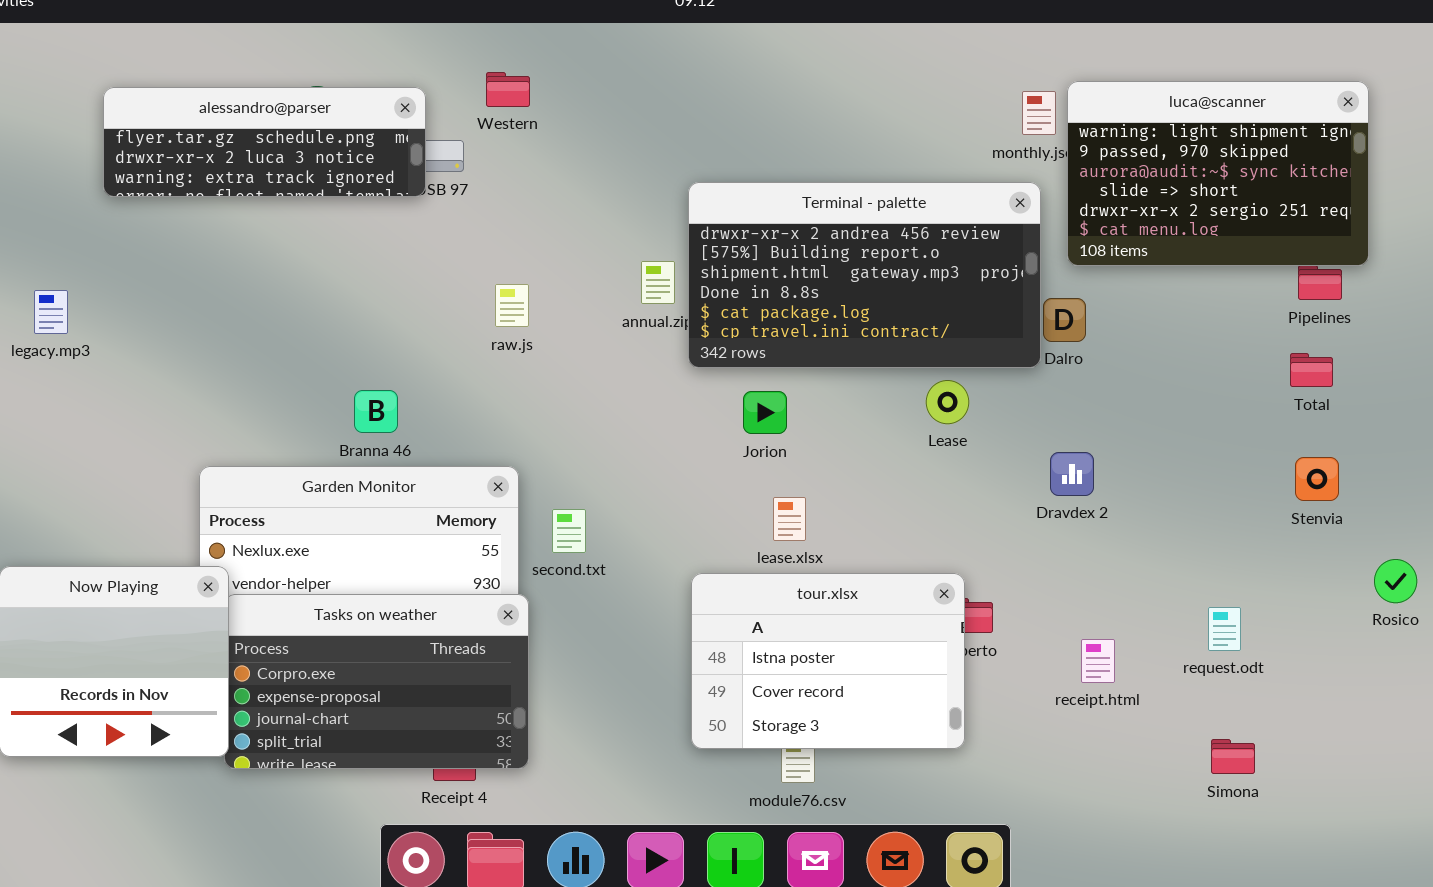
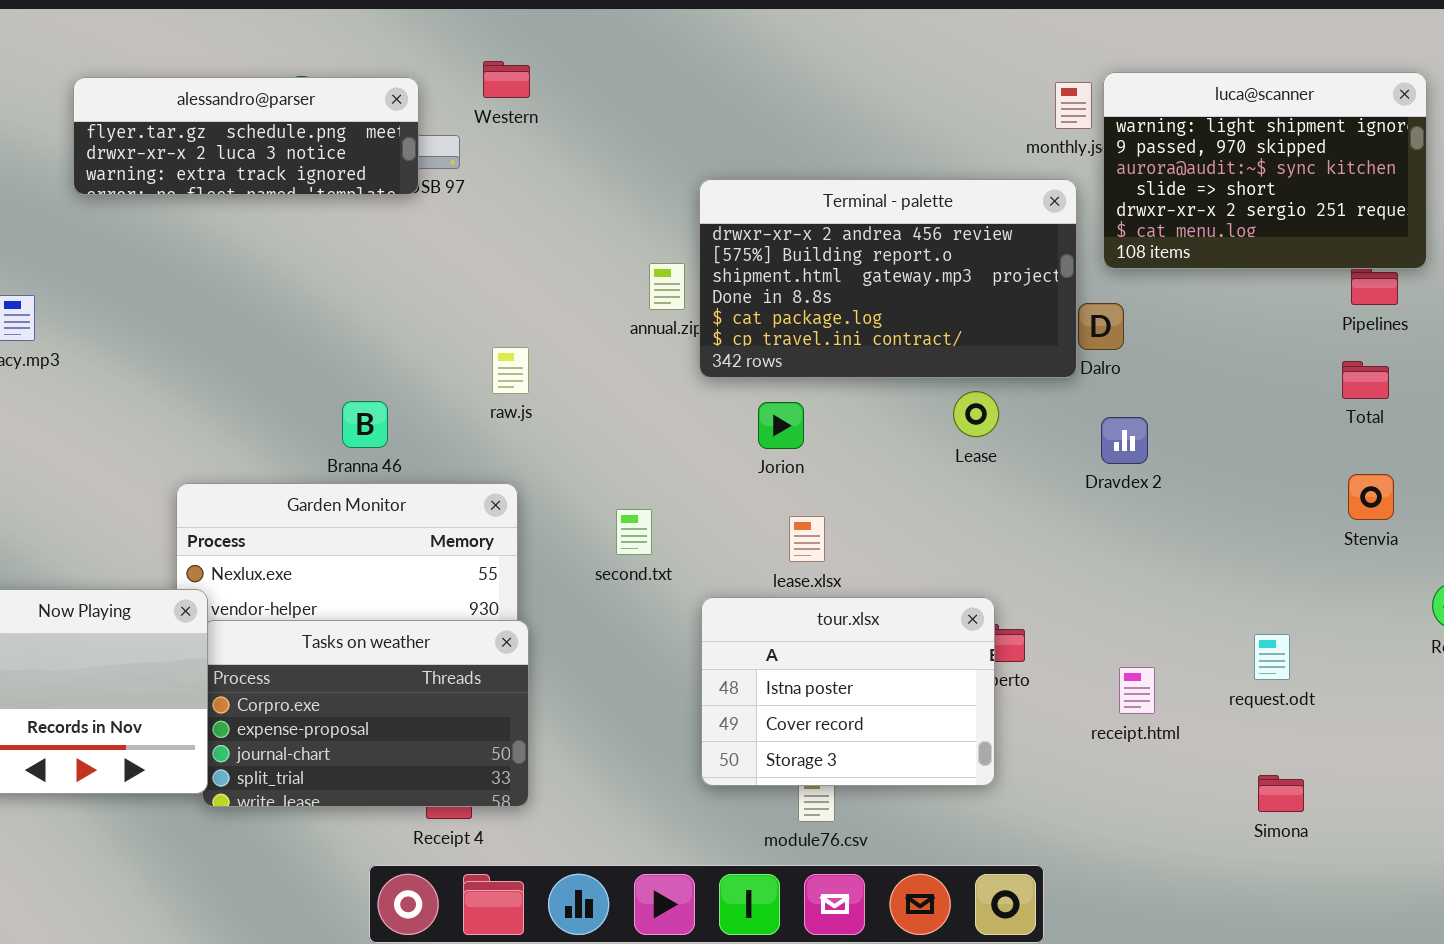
raw.js: [495,284,529,327] -> [492,347,529,394], moved
Dravdex 2: [1050,452,1094,496] -> [1101,417,1148,464], moved
second.txt: [552,509,586,553] -> [616,509,652,555], moved

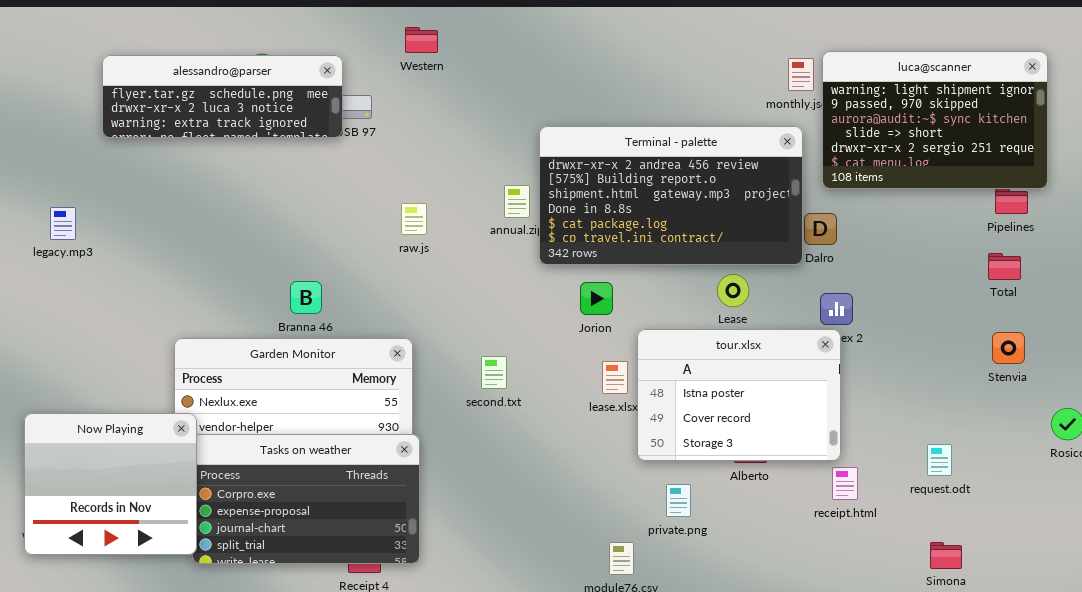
Western: [483,61,530,98] -> [405,27,438,53], moved
raw.js: [492,347,529,394] -> [401,203,427,235], moved
tour.xlsx: [701,597,995,786] -> [637,329,841,461], moved

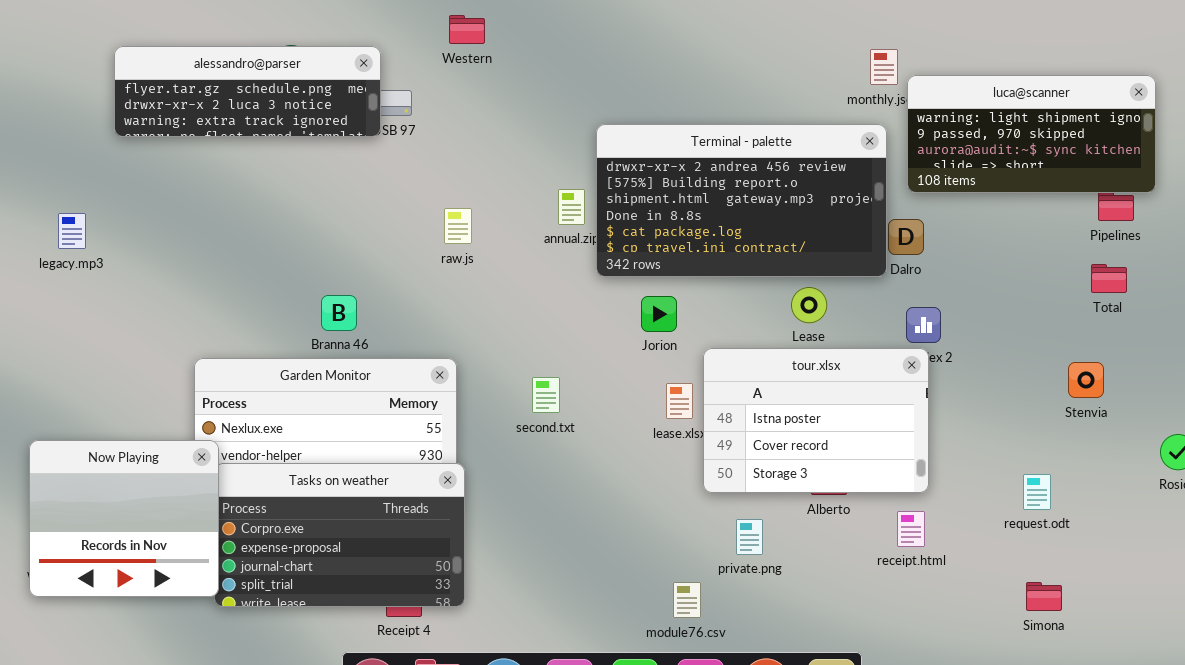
luca@scanner: [822,51,1048,189] -> [907,75,1156,193], resized
Stenvia: [992,332,1025,364] -> [1068,362,1104,398], moved
receipt.html: [832,467,858,500] -> [897,511,925,547], moved

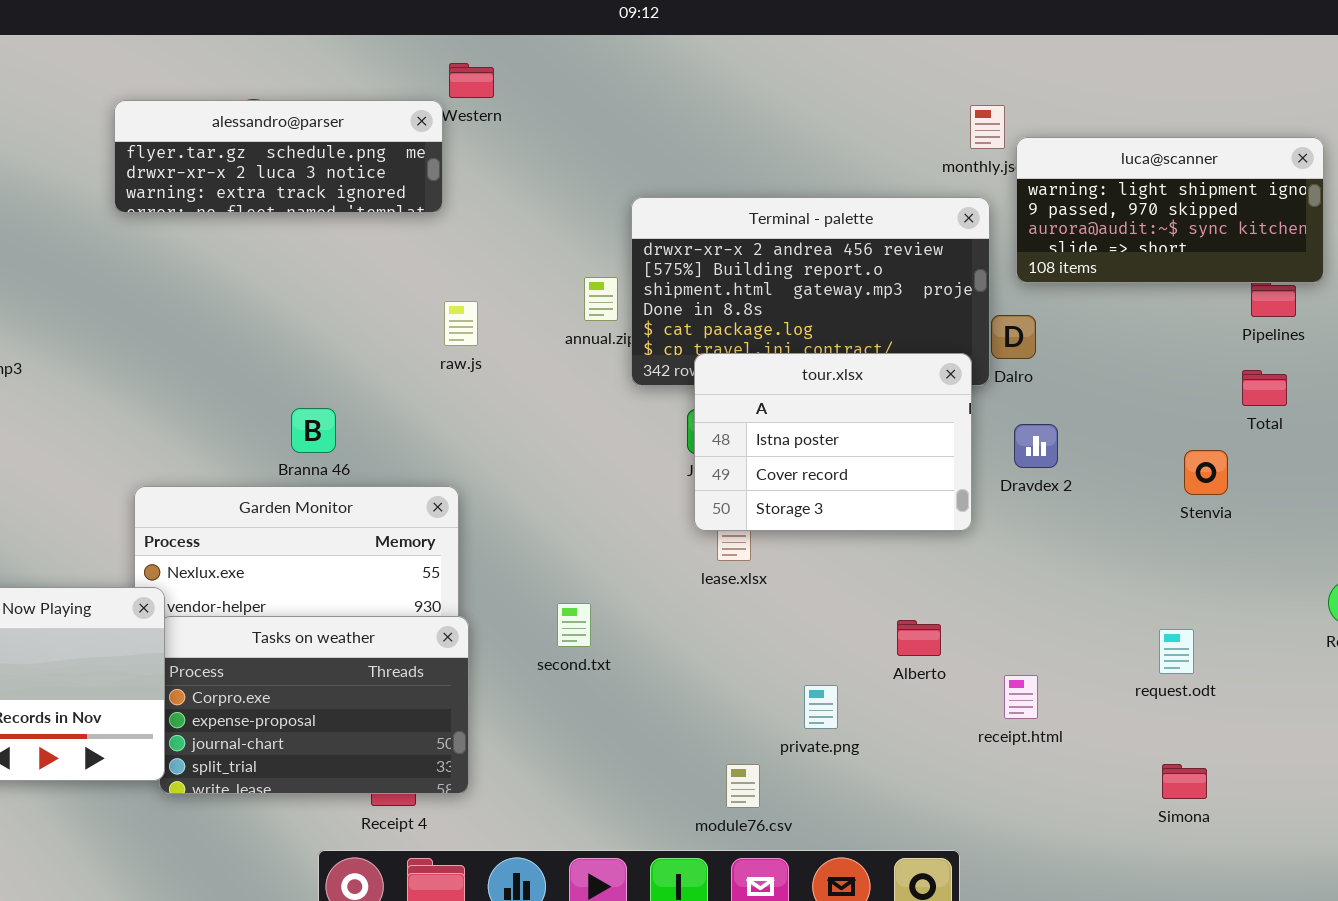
alessandro@parser: [114,46,381,137] -> [114,100,443,213], moved
tour.xlsx: [703,348,929,493] -> [694,353,972,531], moved
Stenvia: [1068,362,1104,398] -> [1184,450,1228,495], moved
second.txt: [532,377,560,413] -> [557,603,591,647], moved

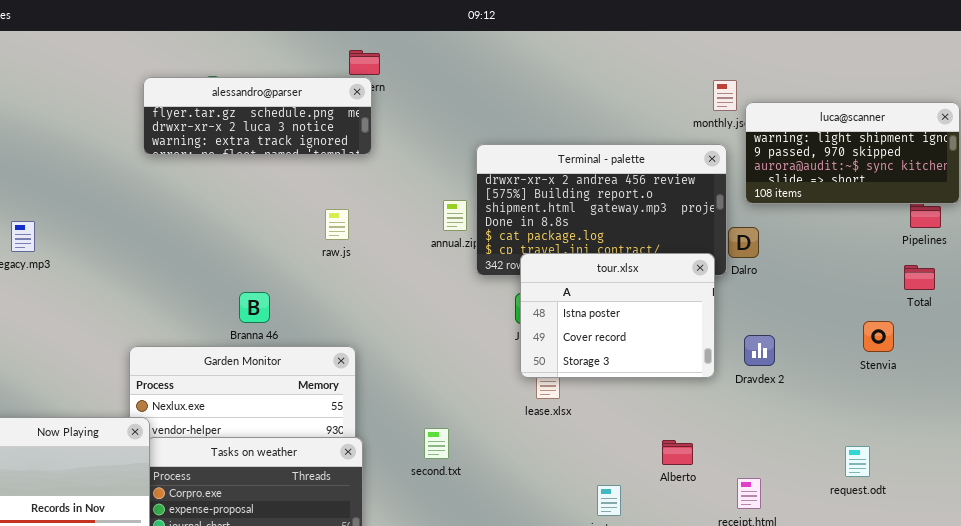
alessandro@parser: [114,100,443,213] -> [143,77,372,155], moved
raw.js: [444,301,478,346] -> [325,209,349,240], moved
Dravdex 2: [1014,424,1058,468] -> [744,335,775,366], moved

